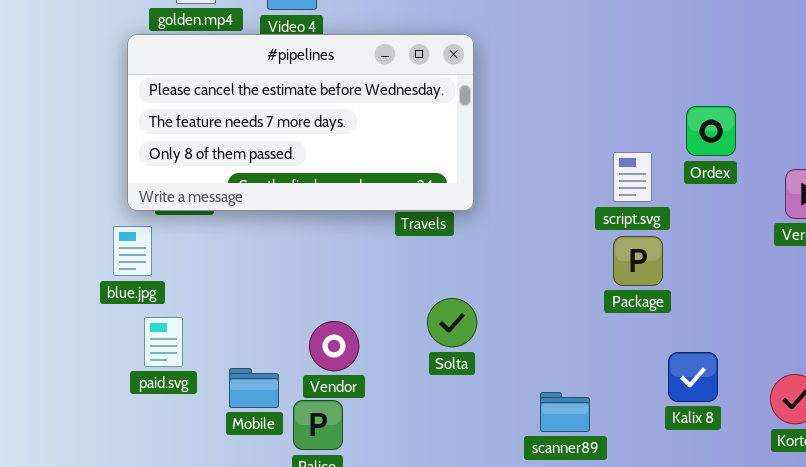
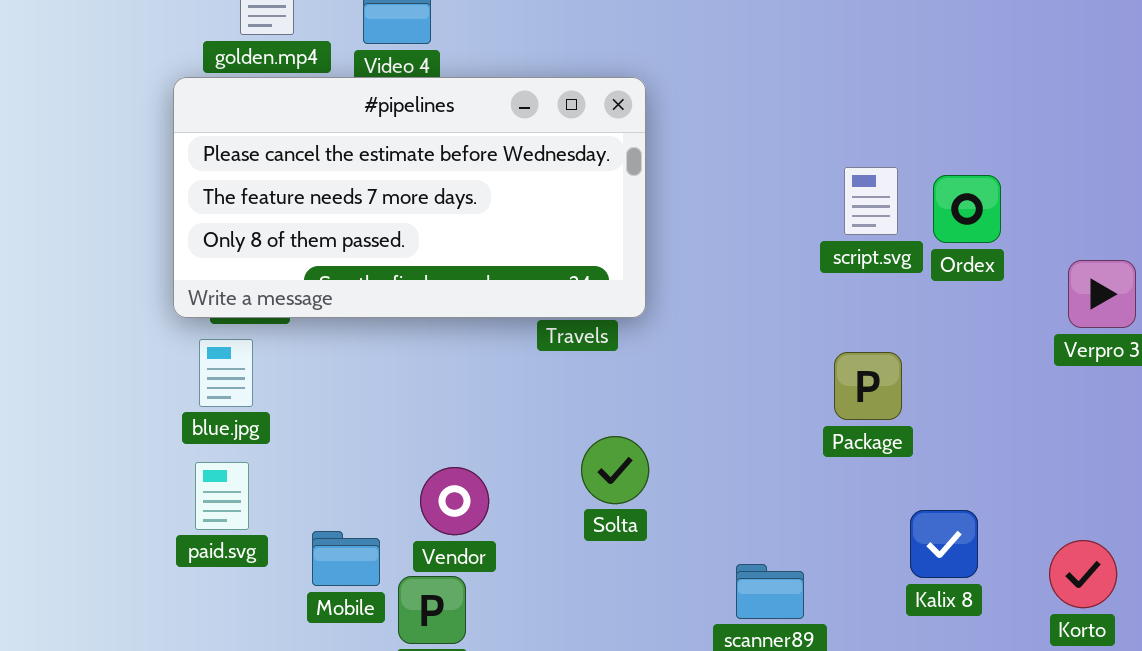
script.svg: [613,152,652,202] -> [844,167,898,235], moved
blue.jpg: [113,226,152,276] -> [199,339,253,407], moved

